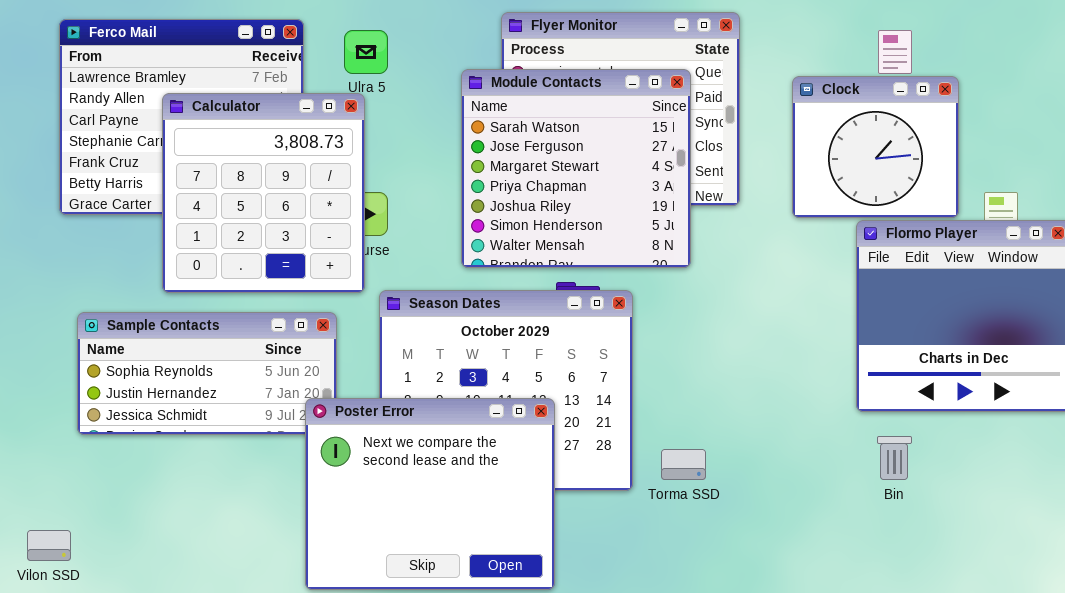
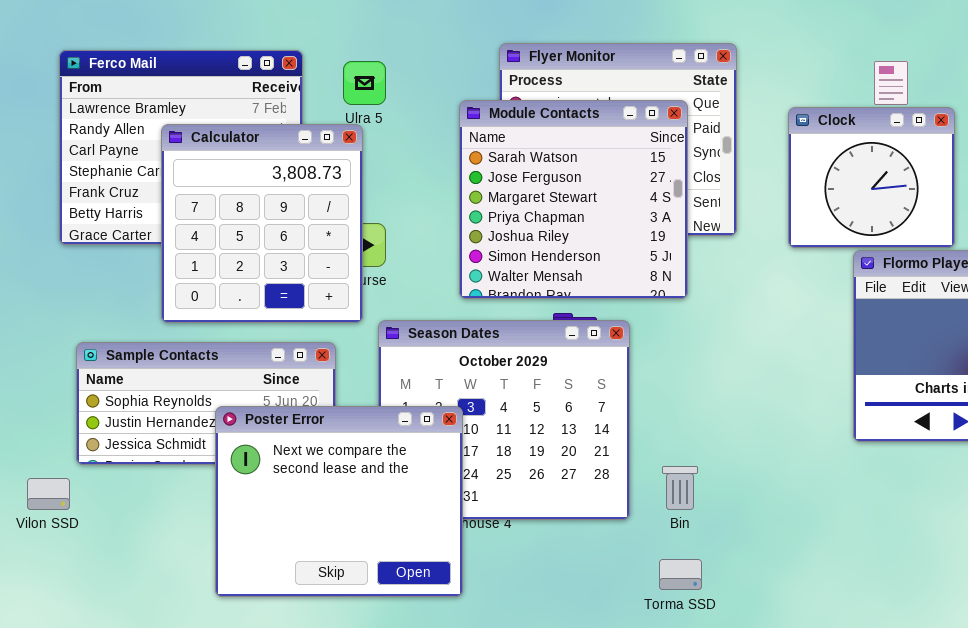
Poster Error: [305,398,555,590] -> [215,406,463,597], moved
Bin: [877,436,912,480] -> [662,466,698,510], moved
Torma SSD: [661,449,706,480] -> [659,559,702,590], moved
Vilon SSD: [27,530,71,561] -> [27,478,70,510], moved

